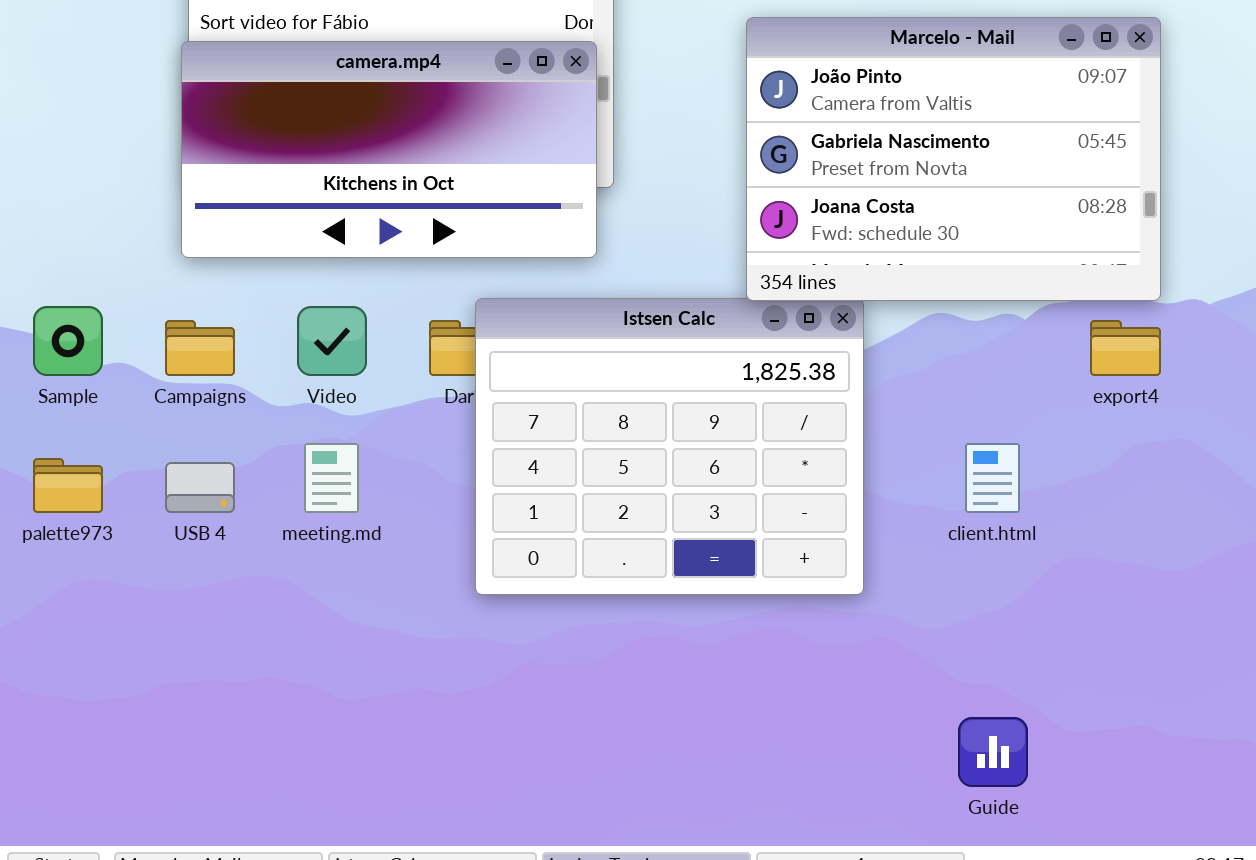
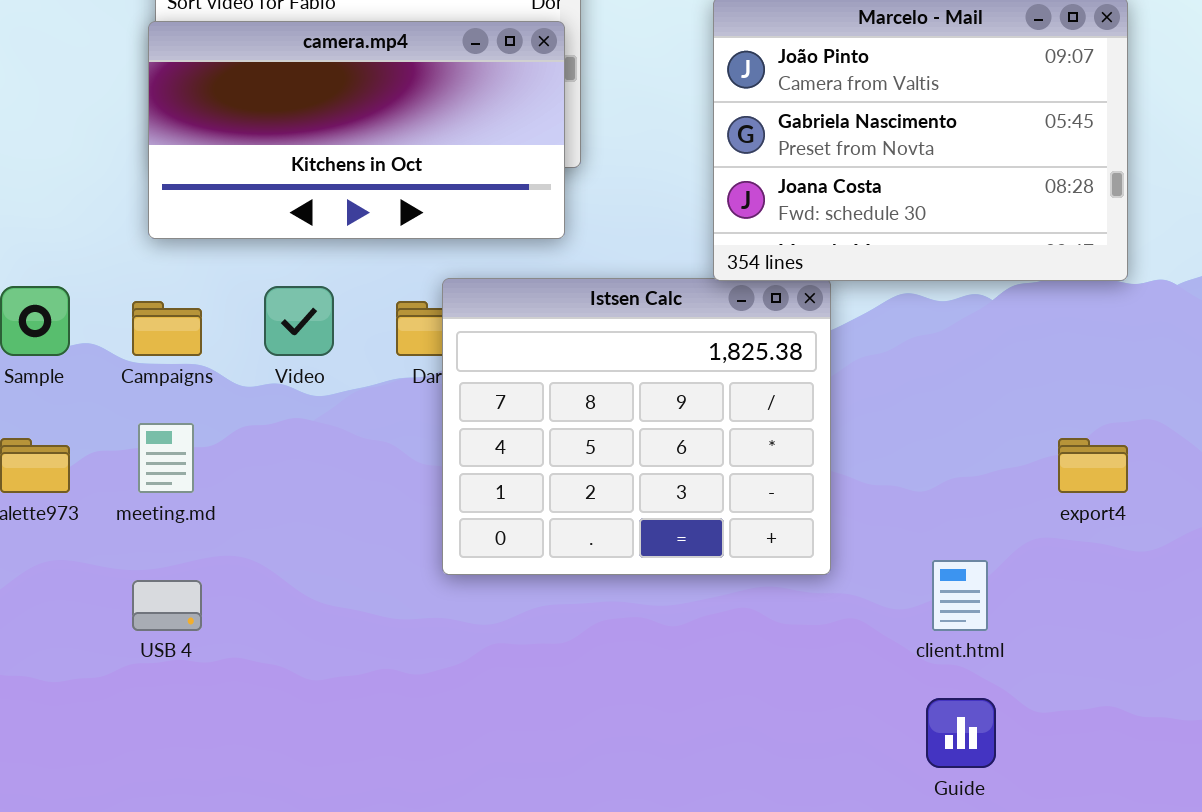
export4: [1090,320,1161,376] -> [1058,438,1128,493], moved
meeting.md: [304,443,359,513] -> [138,423,194,493], moved
client.html: [965,443,1020,513] -> [932,560,988,631], moved
USB 4: [165,462,235,513] -> [132,580,202,631], moved

